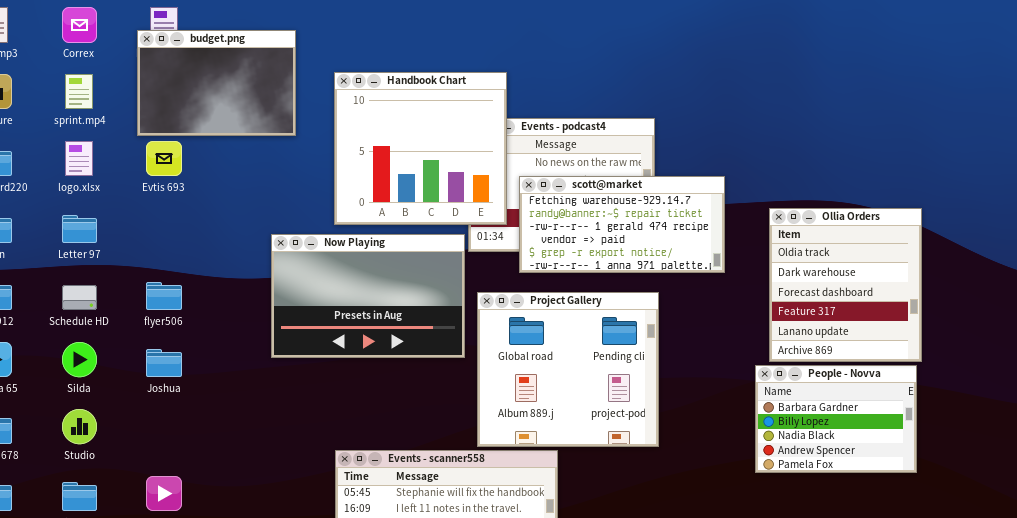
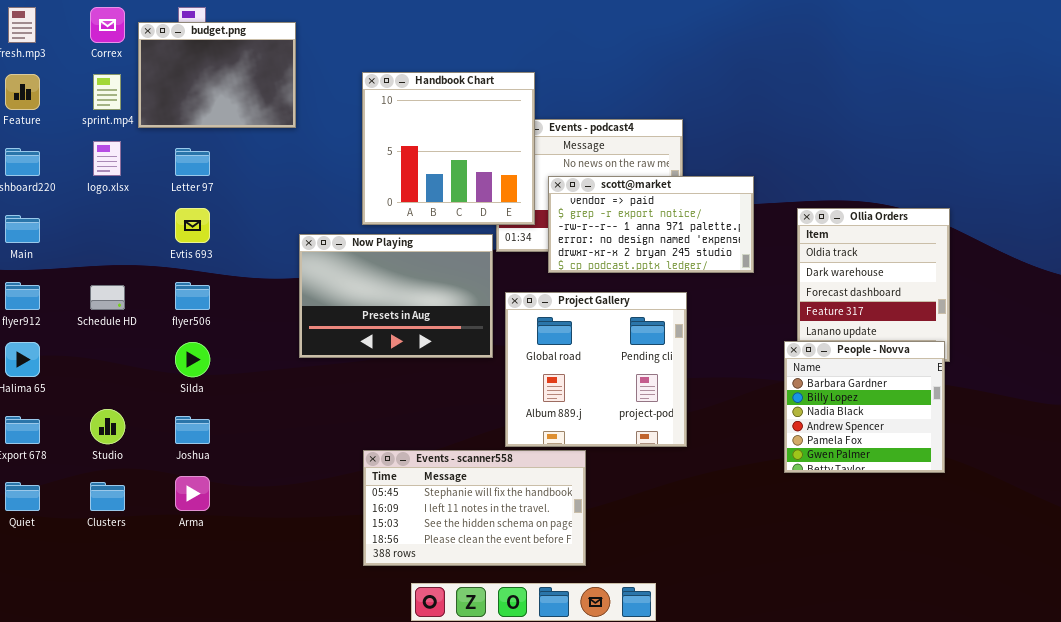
budget.png: [137,30,296,136] -> [138,22,296,128], moved
Evtis 693: [146,141,182,176] -> [175,208,210,243], moved
scott@market: [519,176,725,273] -> [548,176,754,273], scrolled down 3 rows
Letter 97: [62,215,97,243] -> [175,148,210,176], moved
Silda: [62,342,97,377] -> [175,342,210,377], moved
Joshua: [146,349,182,377] -> [175,416,210,444], moved
People - Novva: [755,365,917,473] -> [784,341,945,473], resized

